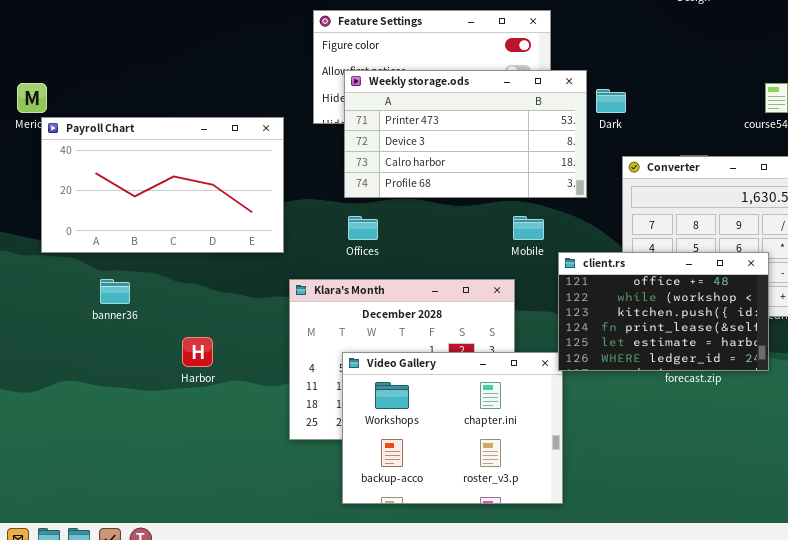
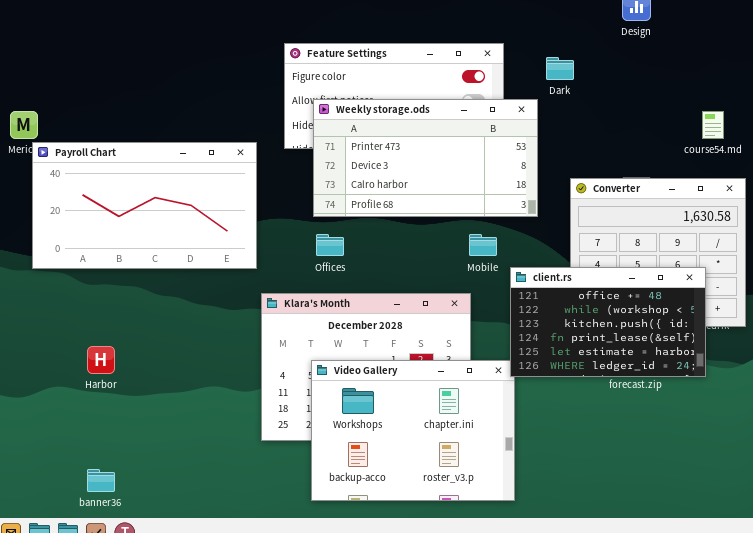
Dark: [596,89,626,113] -> [546,57,574,80], moved
banner36: [100,279,130,304] -> [87,469,115,492], moved
Harbor: [182,337,213,367] -> [87,346,115,374], moved

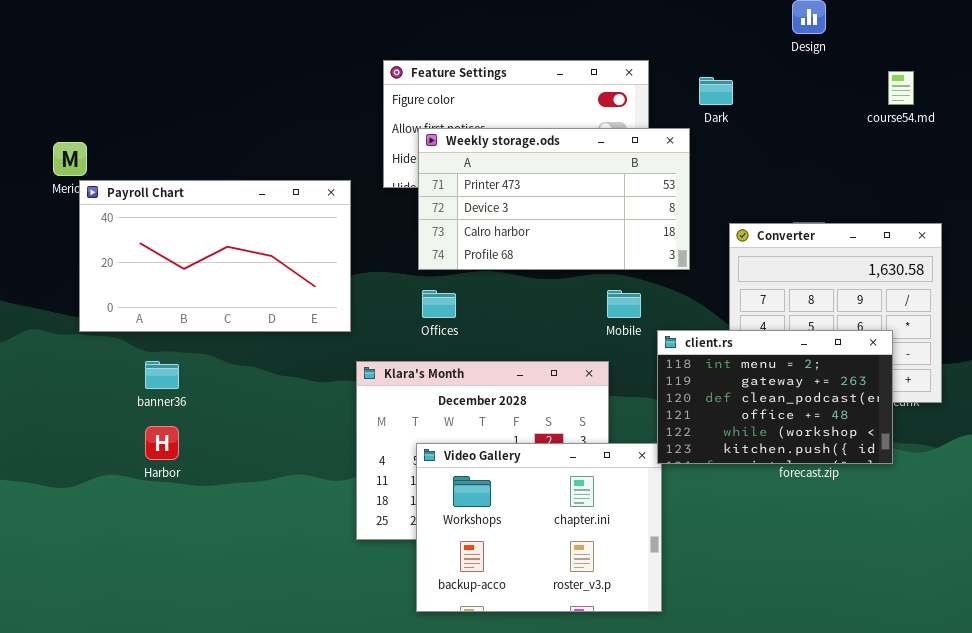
course54.md: [702,111,724,139] -> [888,71,914,105], moved
client.rs: [510,267,706,377] -> [657,330,893,464], scrolled up 3 rows
banner36: [87,469,115,492] -> [145,361,179,389], moved

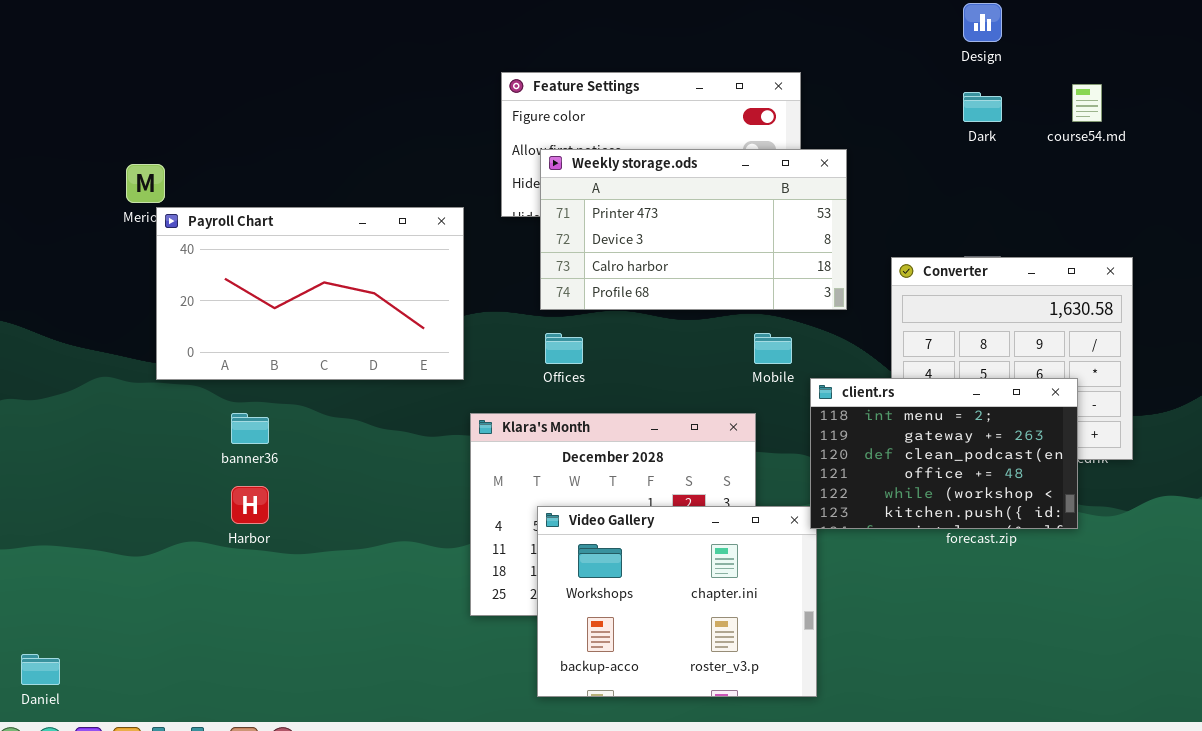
Dark: [699,77,733,105] -> [963,92,1002,122], moved

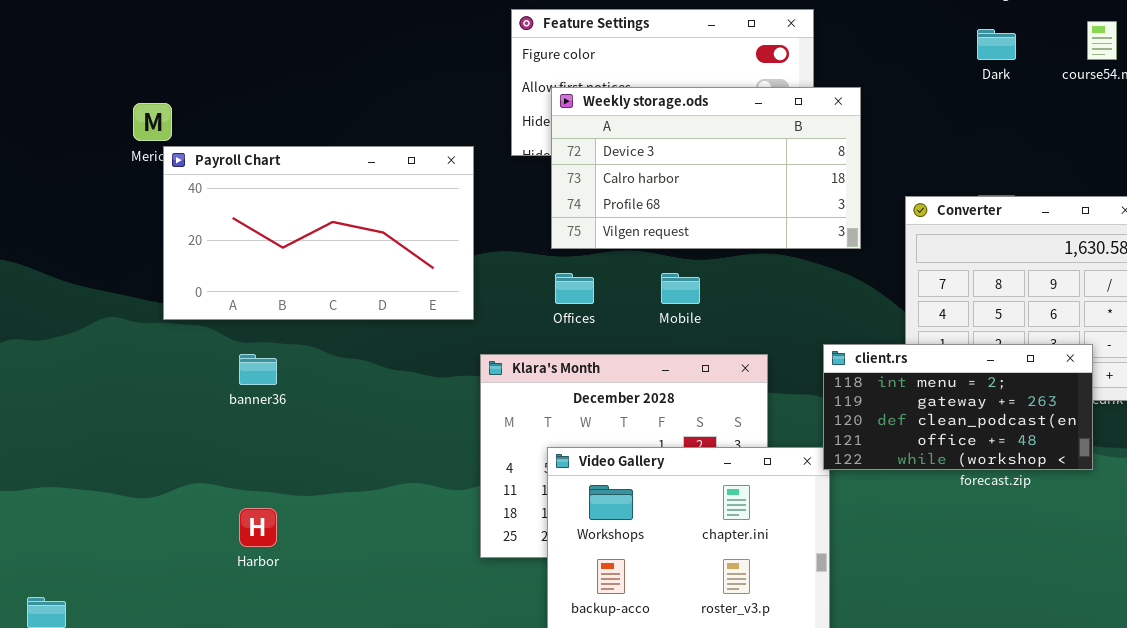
Weekly storage.ods: [540,149,847,310] -> [551,87,861,249], scrolled down 1 row
Mobile: [754,333,792,364] -> [661,273,700,304], moved
client.rs: [810,378,1078,529] -> [823,344,1093,470], resized
Harbor: [231,486,269,524] -> [239,508,277,547], moved

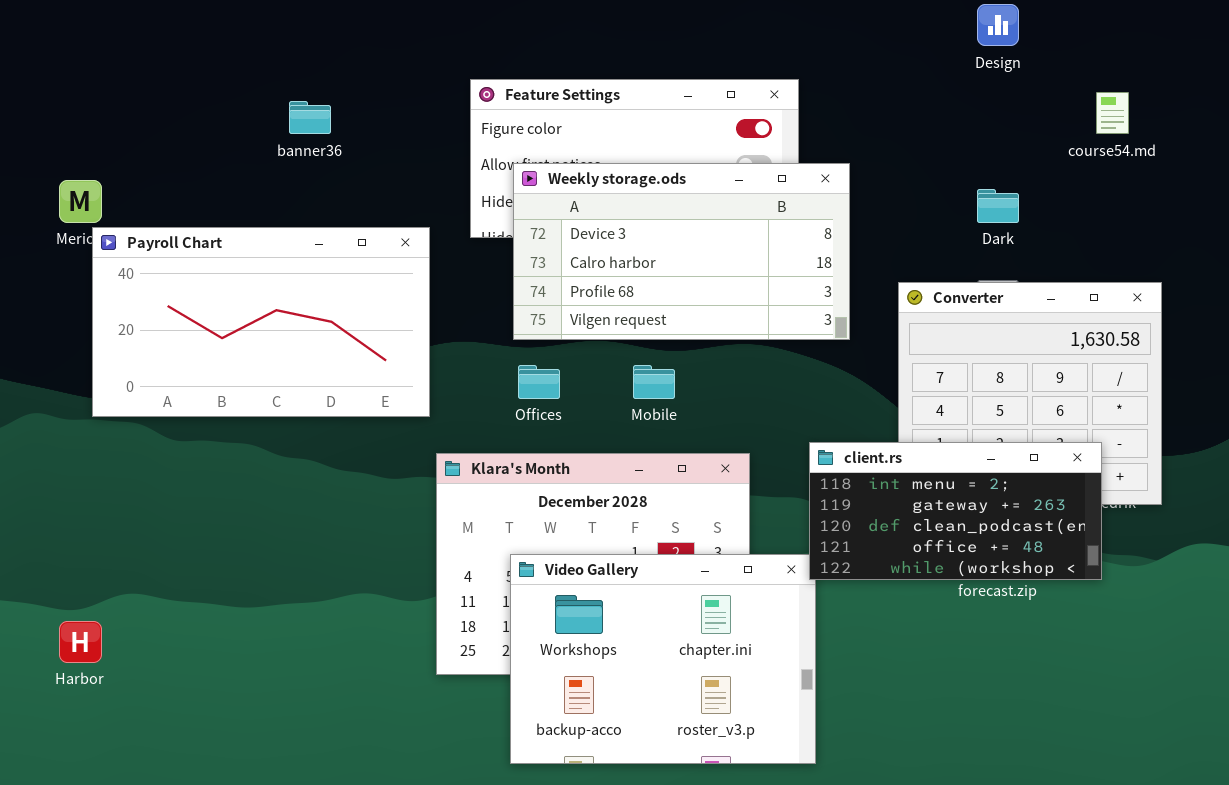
Dark: [977,29,1016,60] -> [977,189,1019,223], moved
banner36: [239,354,277,385] -> [289,101,331,134], moved
Harbor: [239,508,277,547] -> [59,621,102,663], moved

